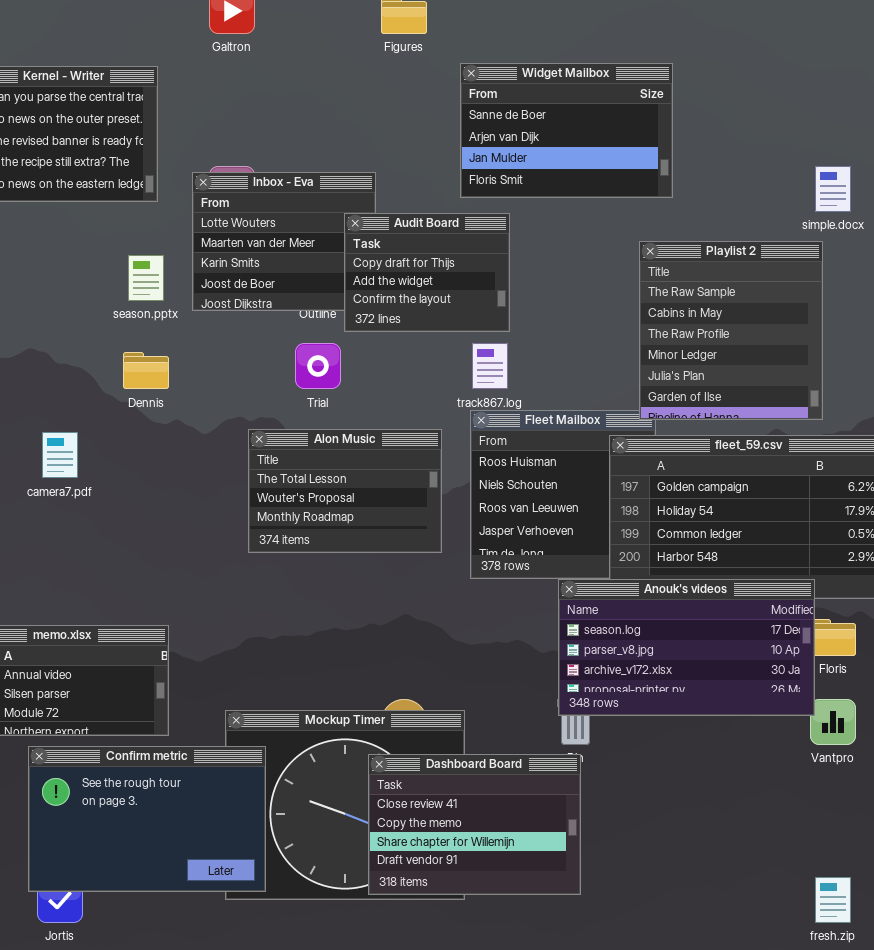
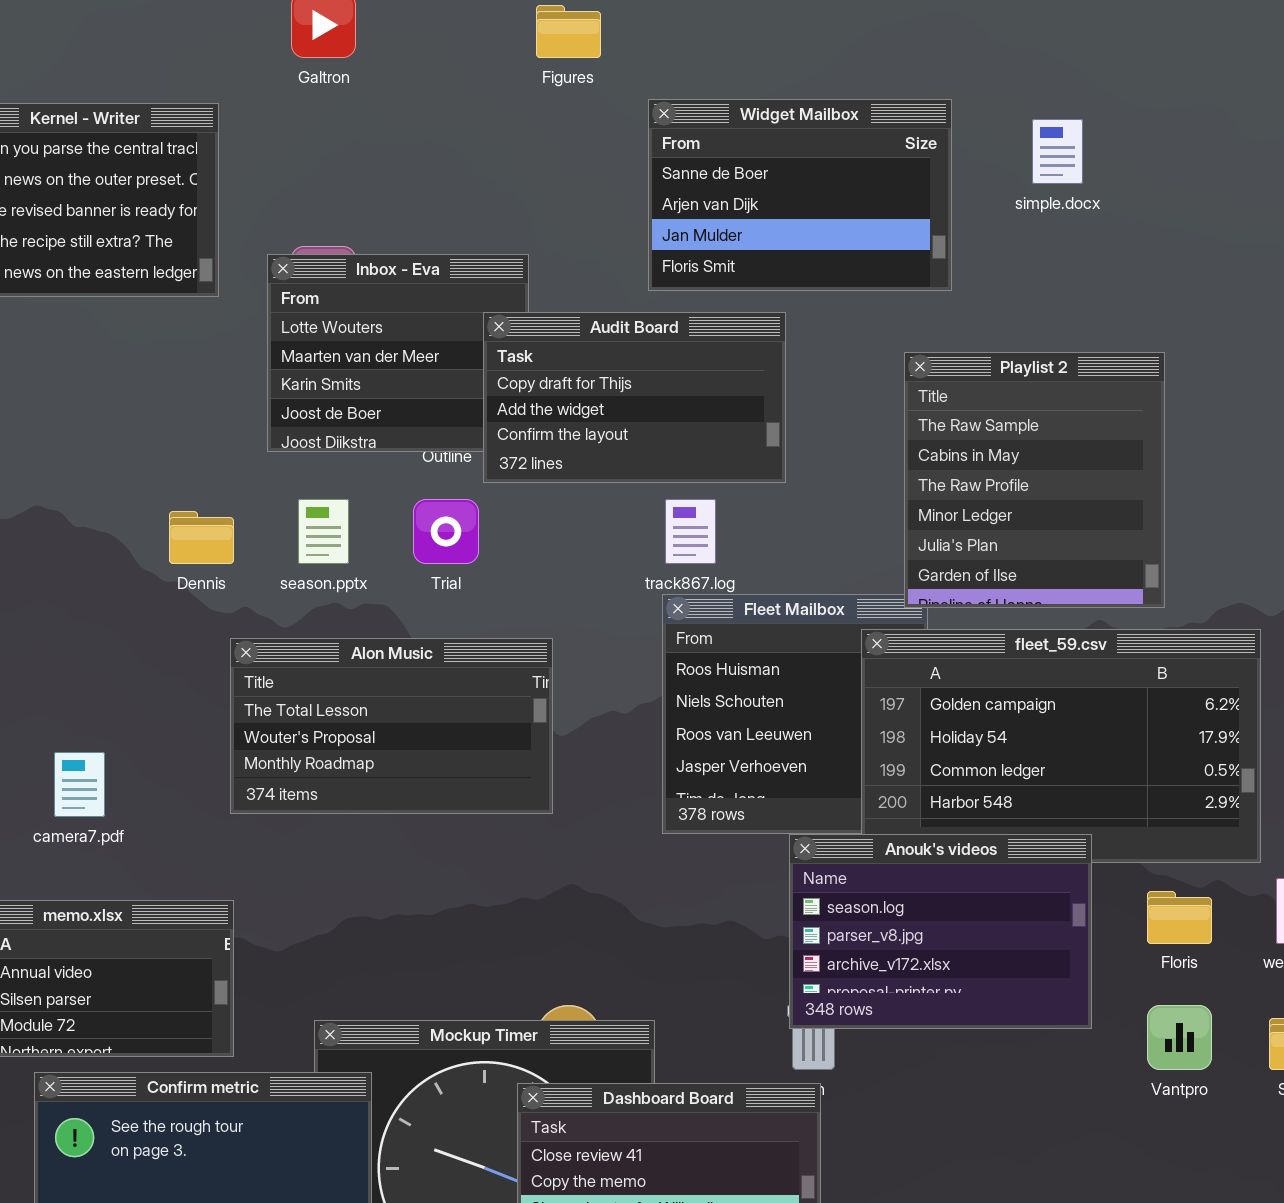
simple.docx: [815,166,851,212] -> [1032,119,1083,184], moved
Audit Board: [344,213,510,332] -> [483,312,786,483], resized
season.pptx: [128,255,164,301] -> [298,499,349,564], moved
Alon Music: [248,429,442,553] -> [230,638,553,814], moved, resized
camera7.pdf: [42,432,78,478] -> [54,752,105,817], moved
Anouk's videos: [558,579,815,716] -> [789,834,1092,1029], resized

